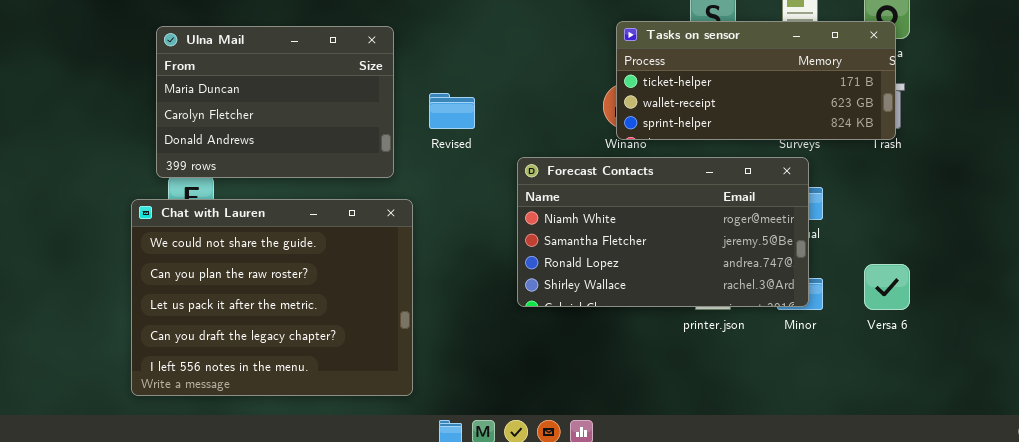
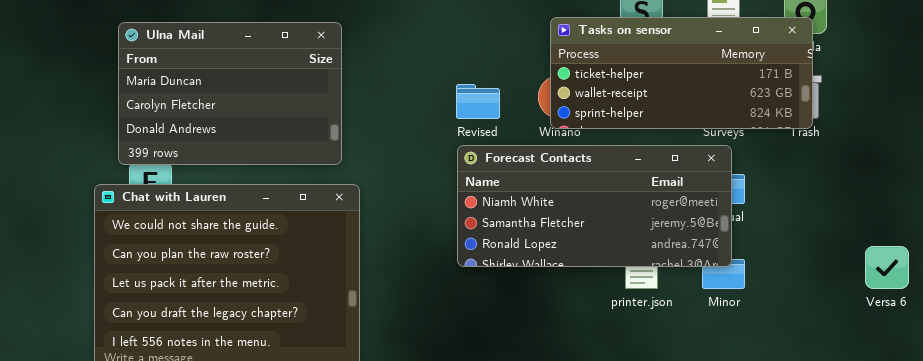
Revised: [429,93,475,129] -> [456,84,500,119], moved
Forecast Contacts: [517,157,809,307] -> [457,145,732,267], resized
Versa 6: [864,264,910,310] -> [865,246,909,289], moved

